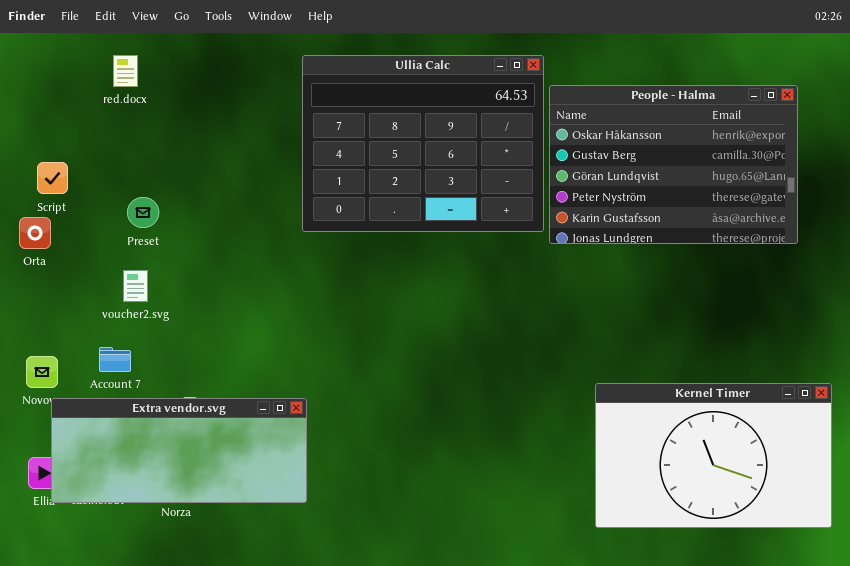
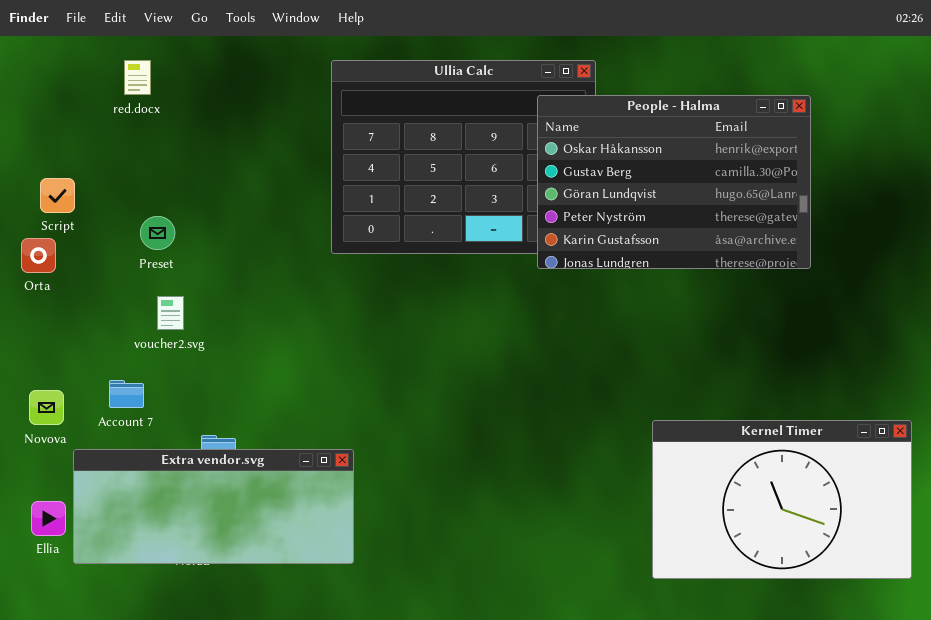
People - Halma: [549,85,798,244] -> [537,95,811,269], moved
voucher2.svg: [123,270,148,302] -> [157,296,184,330], moved
Extra vendor.svg: [51,398,307,503] -> [73,449,354,564], moved

